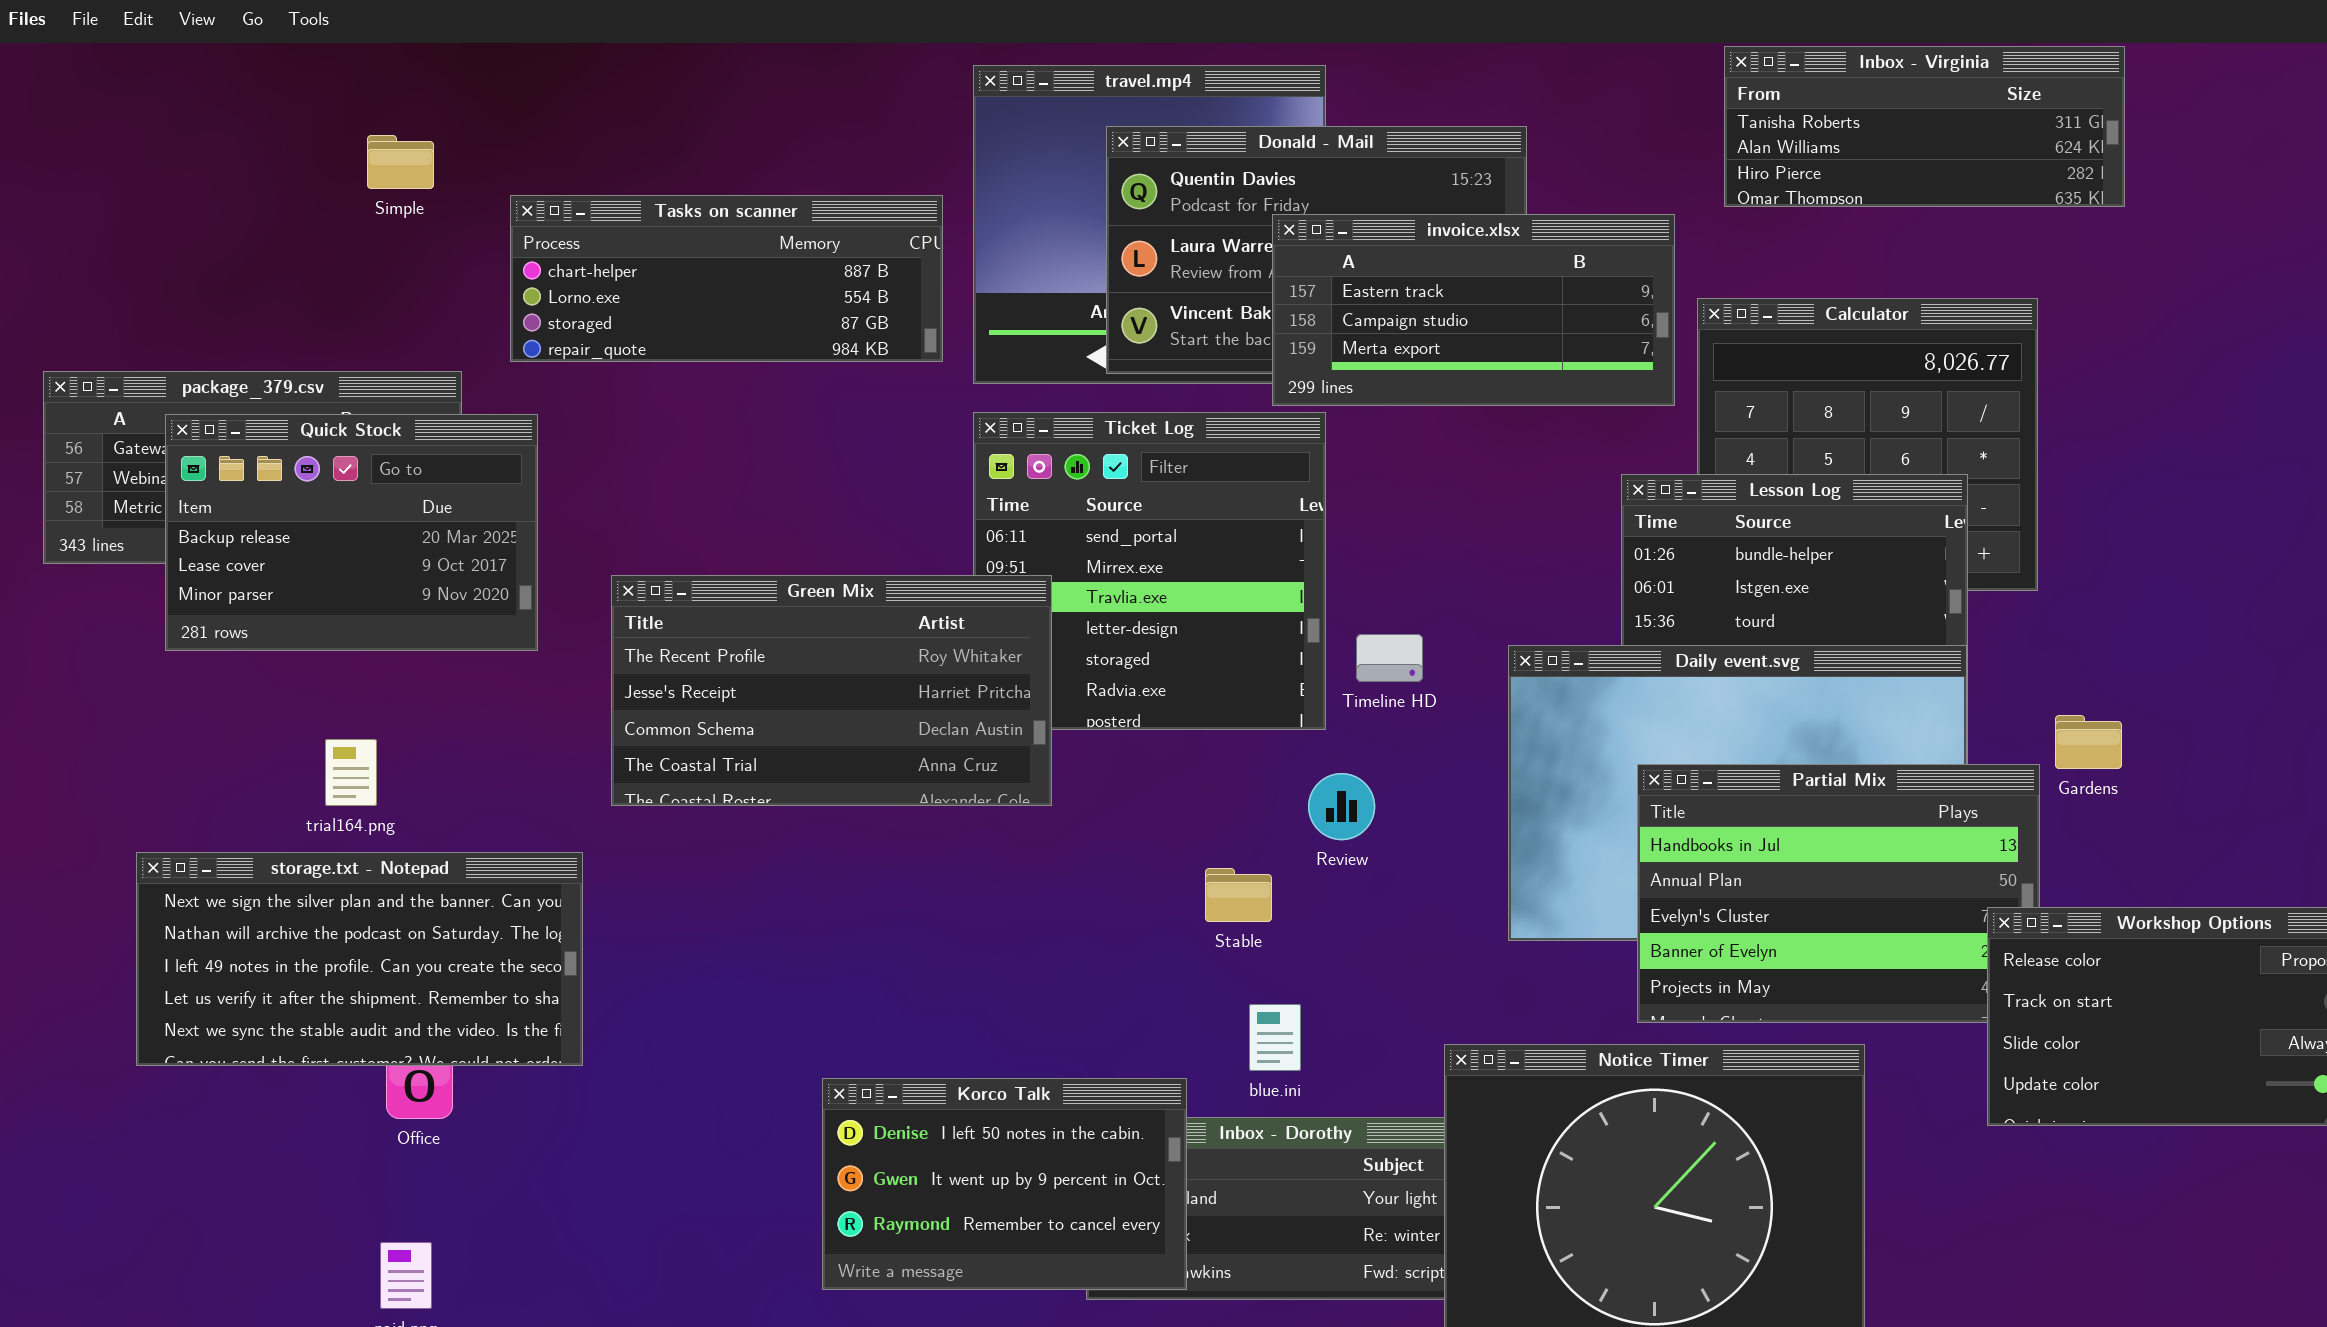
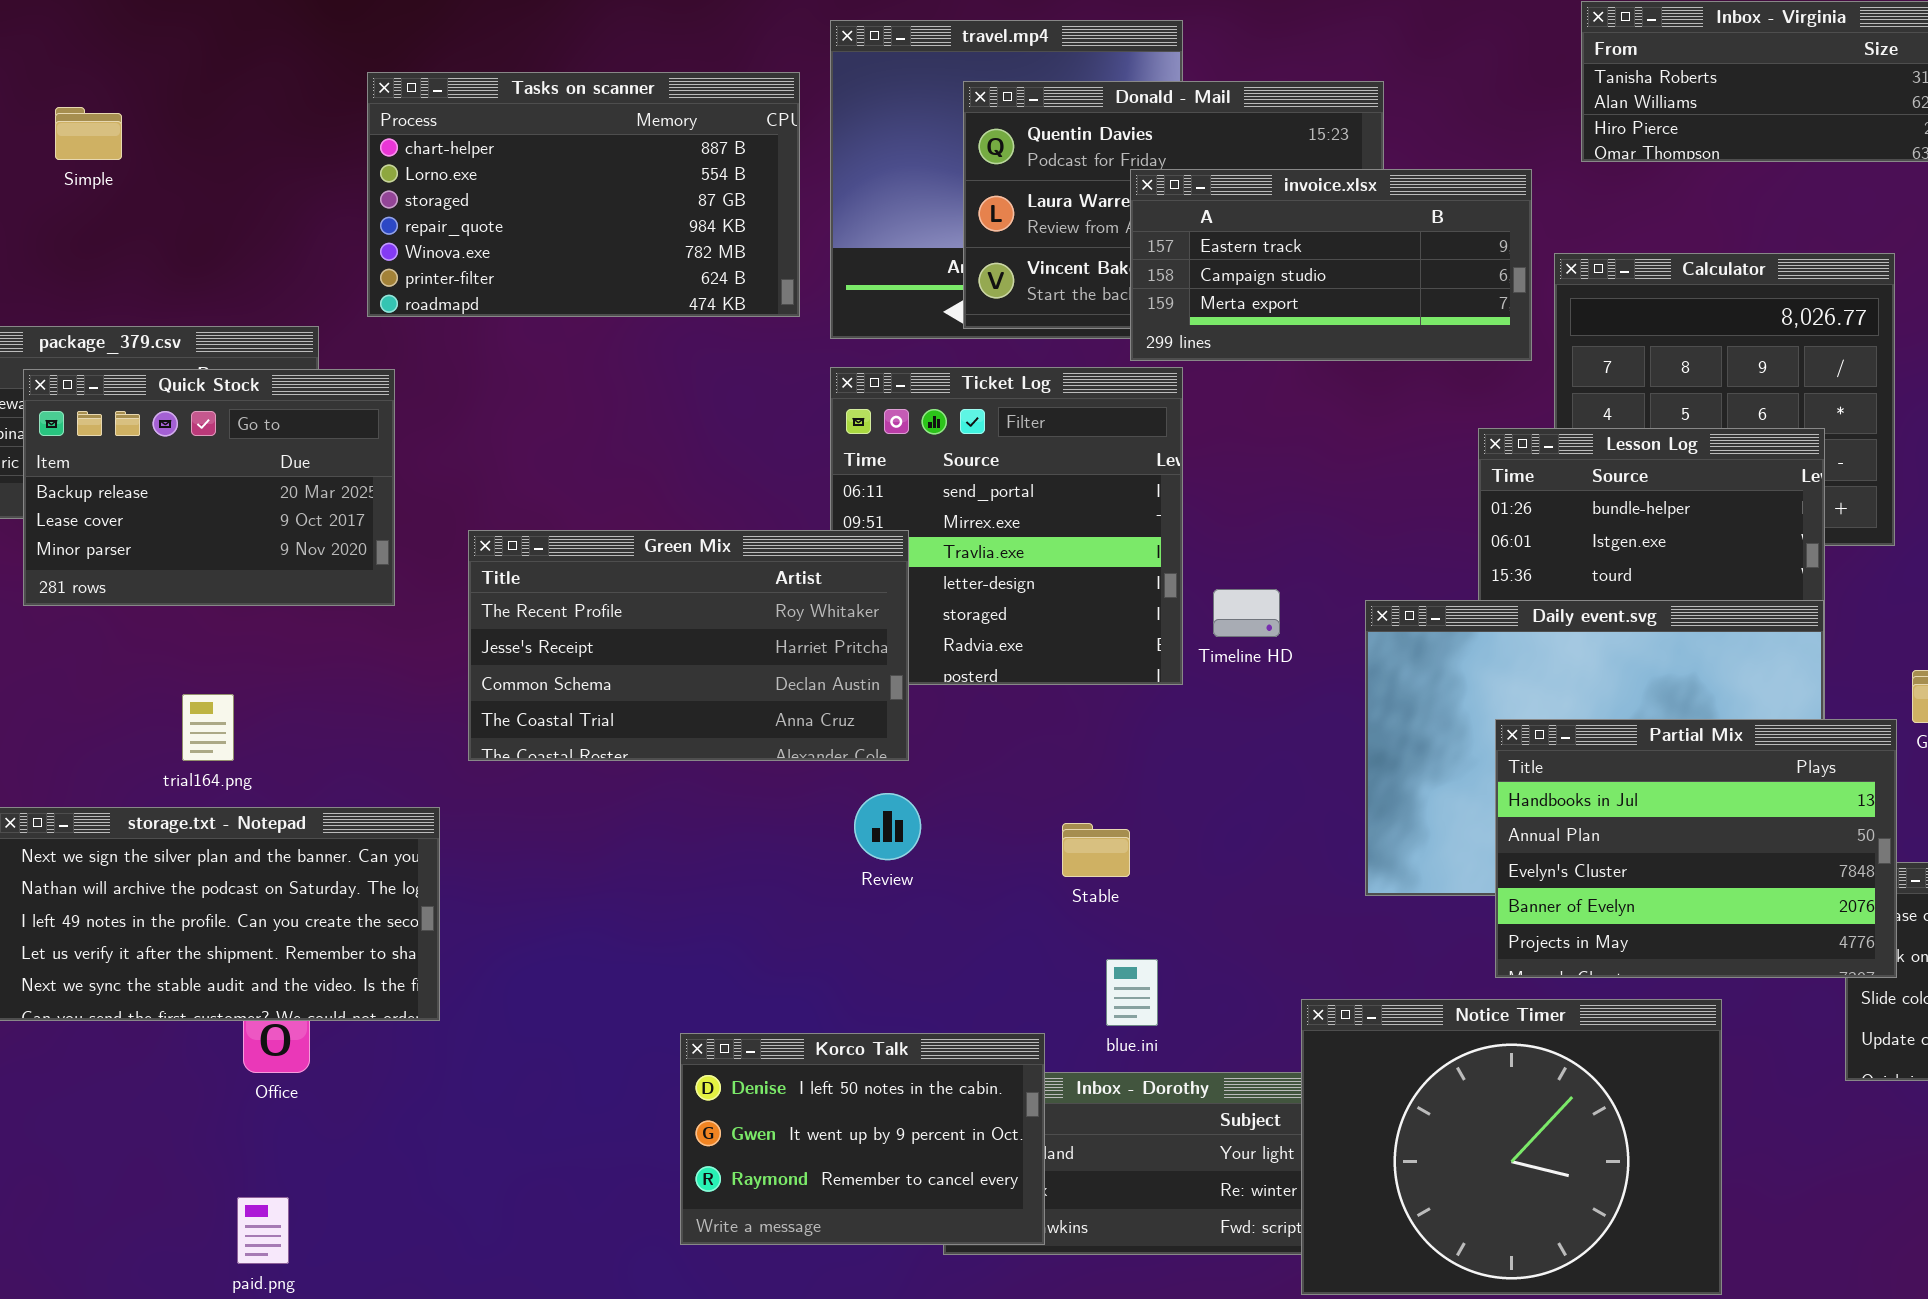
Simple: [367,135,434,189] -> [55,107,122,160], moved
Tasks on scanner: [510,195,943,362] -> [367,72,800,317], resized
Partial Mix: [1637,764,2040,1023] -> [1495,719,1897,978], raised
Review: [1308,773,1375,840] -> [854,793,921,860], moved

